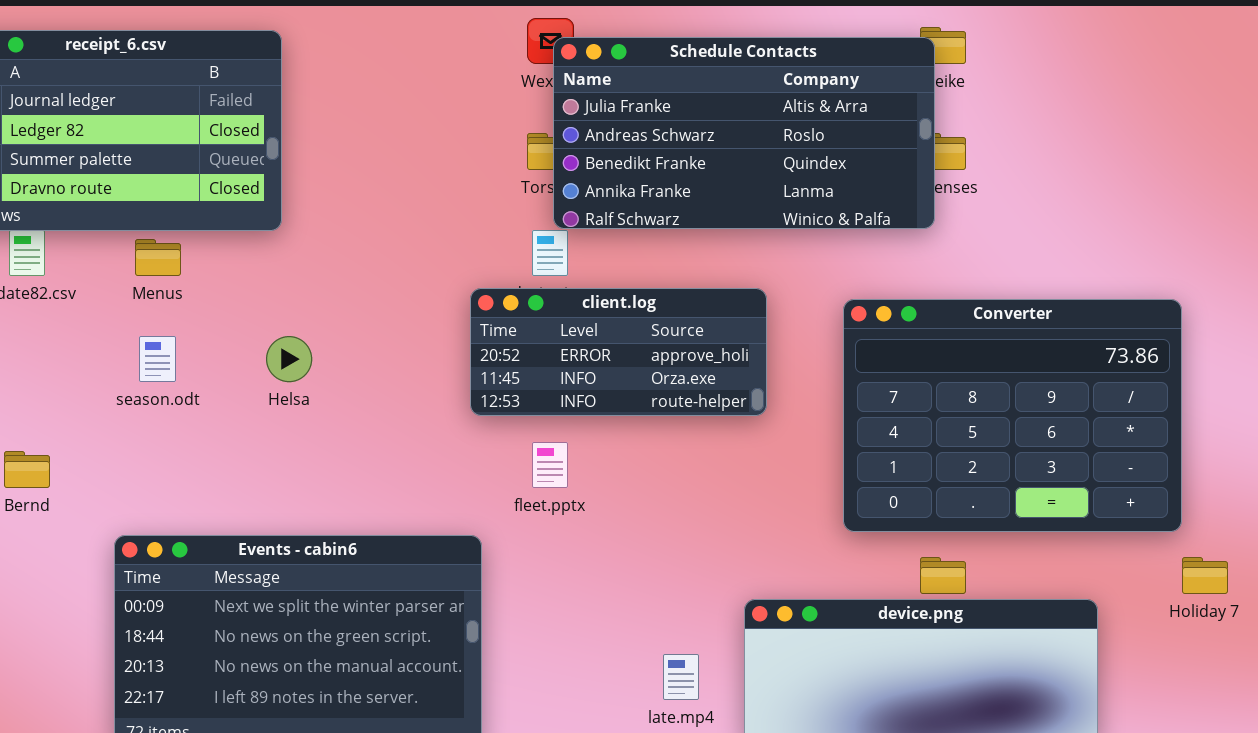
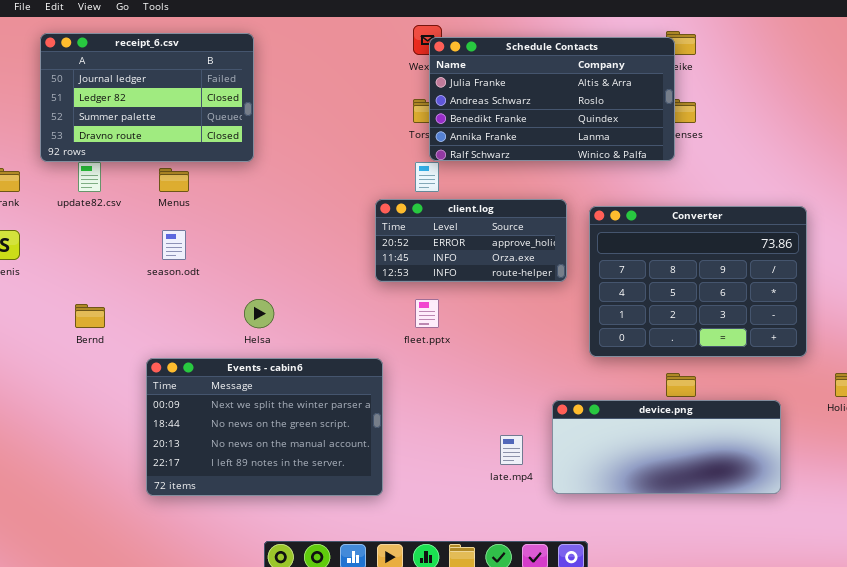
Converter: [843,299,1182,532] -> [589,206,807,357], moved
Helsa: [266,336,312,382] -> [244,299,274,328], moved

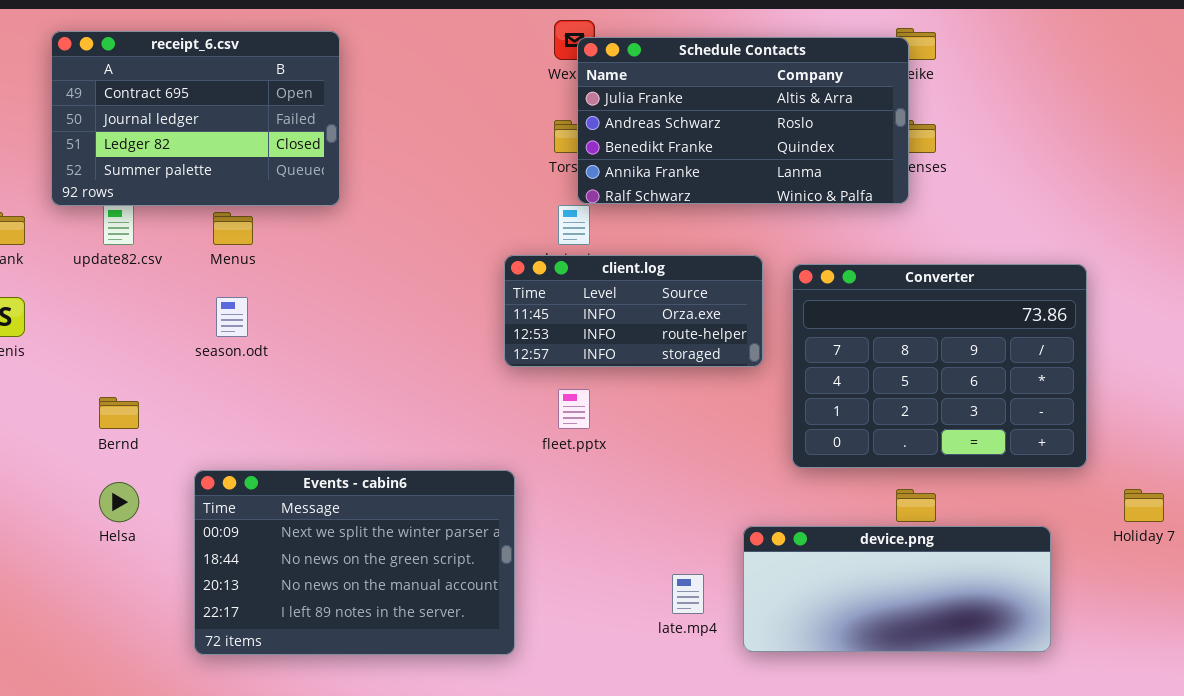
receipt_6.csv: [40,33,254,162] -> [51,31,340,206], scrolled up 1 row
client.log: [375,199,567,282] -> [504,255,763,367], scrolled down 1 row
Helsa: [244,299,274,328] -> [99,482,139,522], moved

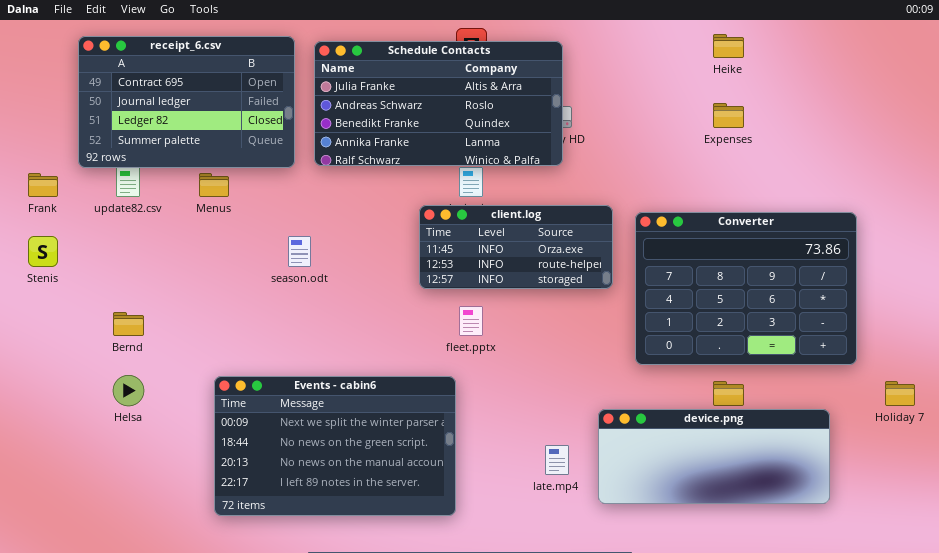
Schedule Contacts: [577,37,909,204] -> [314,41,563,166], moved
season.odt: [216,297,248,337] -> [288,236,311,267], moved
Events - cabin6: [194,470,515,655] -> [214,376,456,516], moved

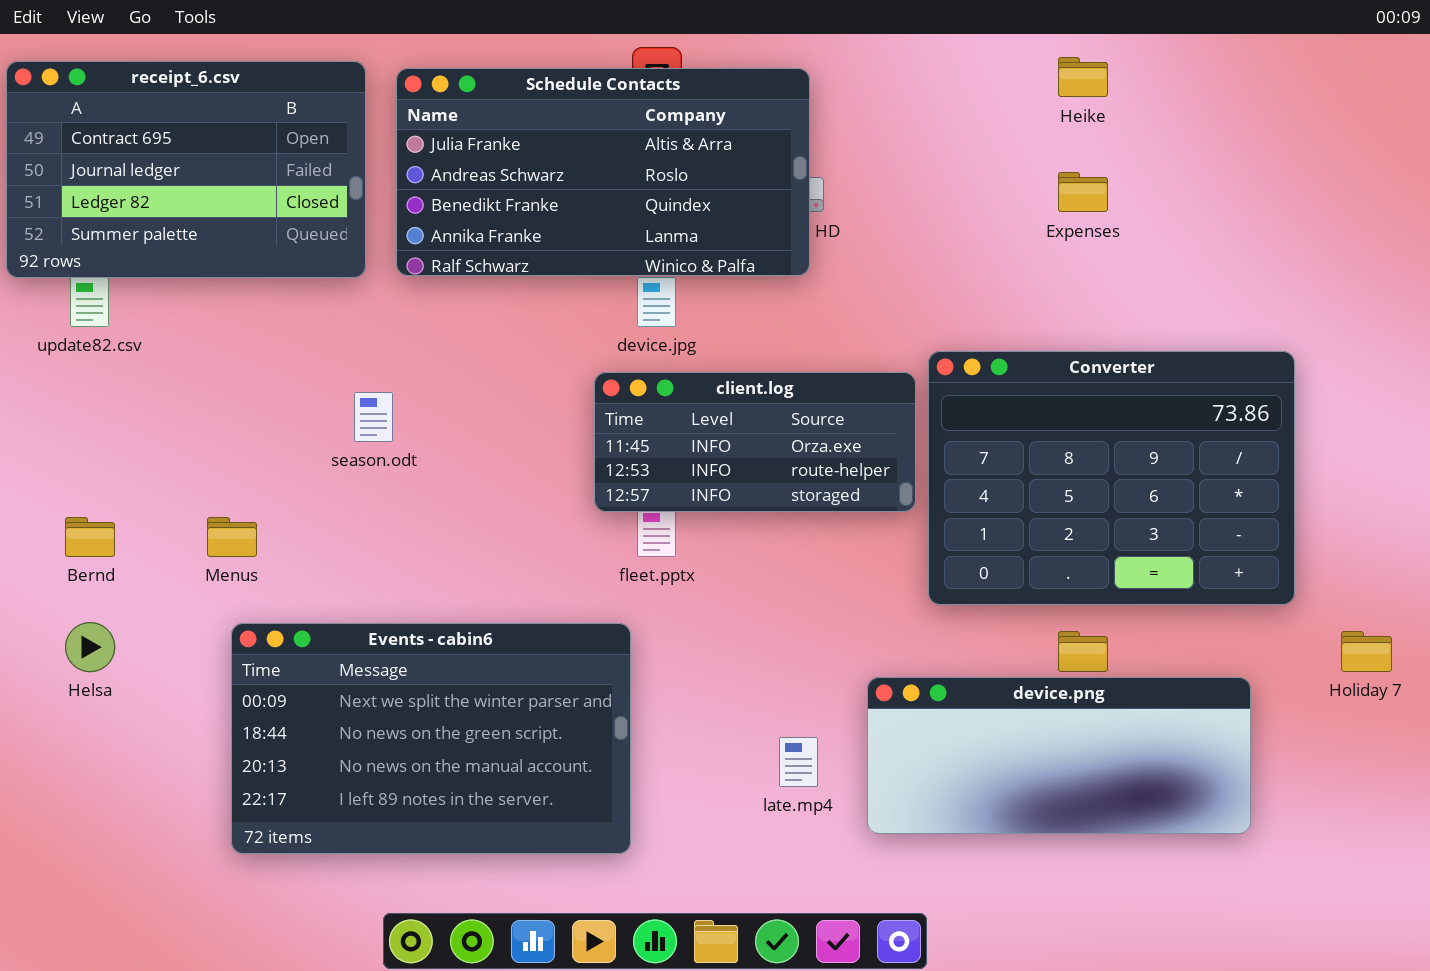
Menus: [199,173,229,197] -> [207,517,257,557], moved
client.log: [419,205,613,289] -> [594,372,916,512], moved

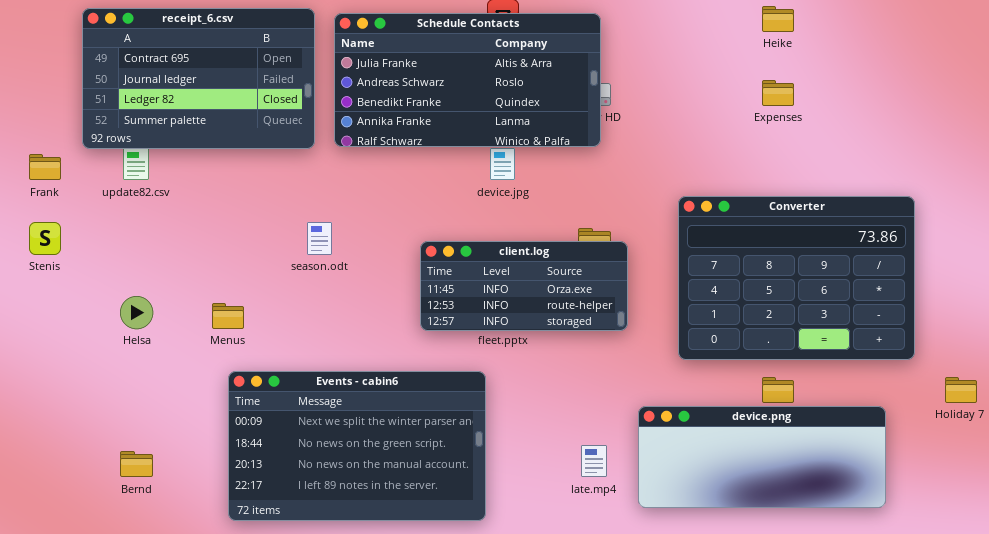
client.log: [594,372,916,512] -> [420,241,628,331], moved
Bernd: [65,517,115,557] -> [120,451,153,477], moved
Helsa: [65,622,115,672] -> [120,296,153,329], moved

